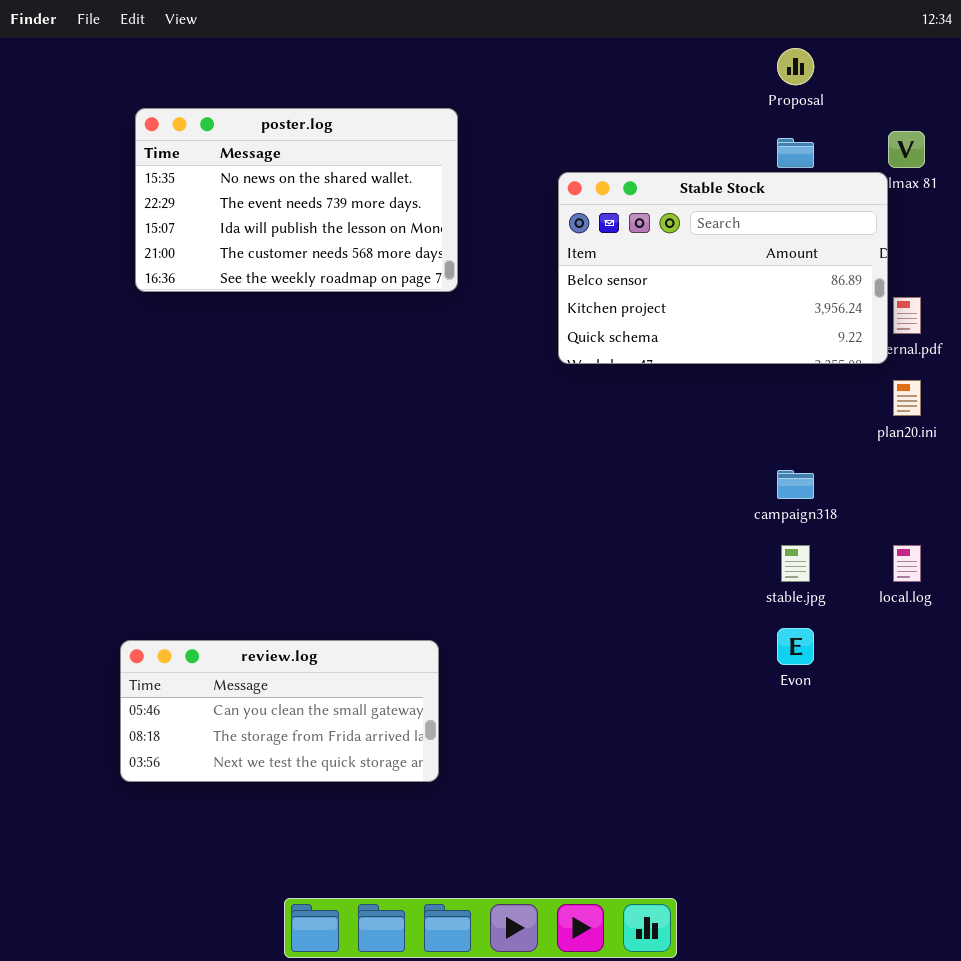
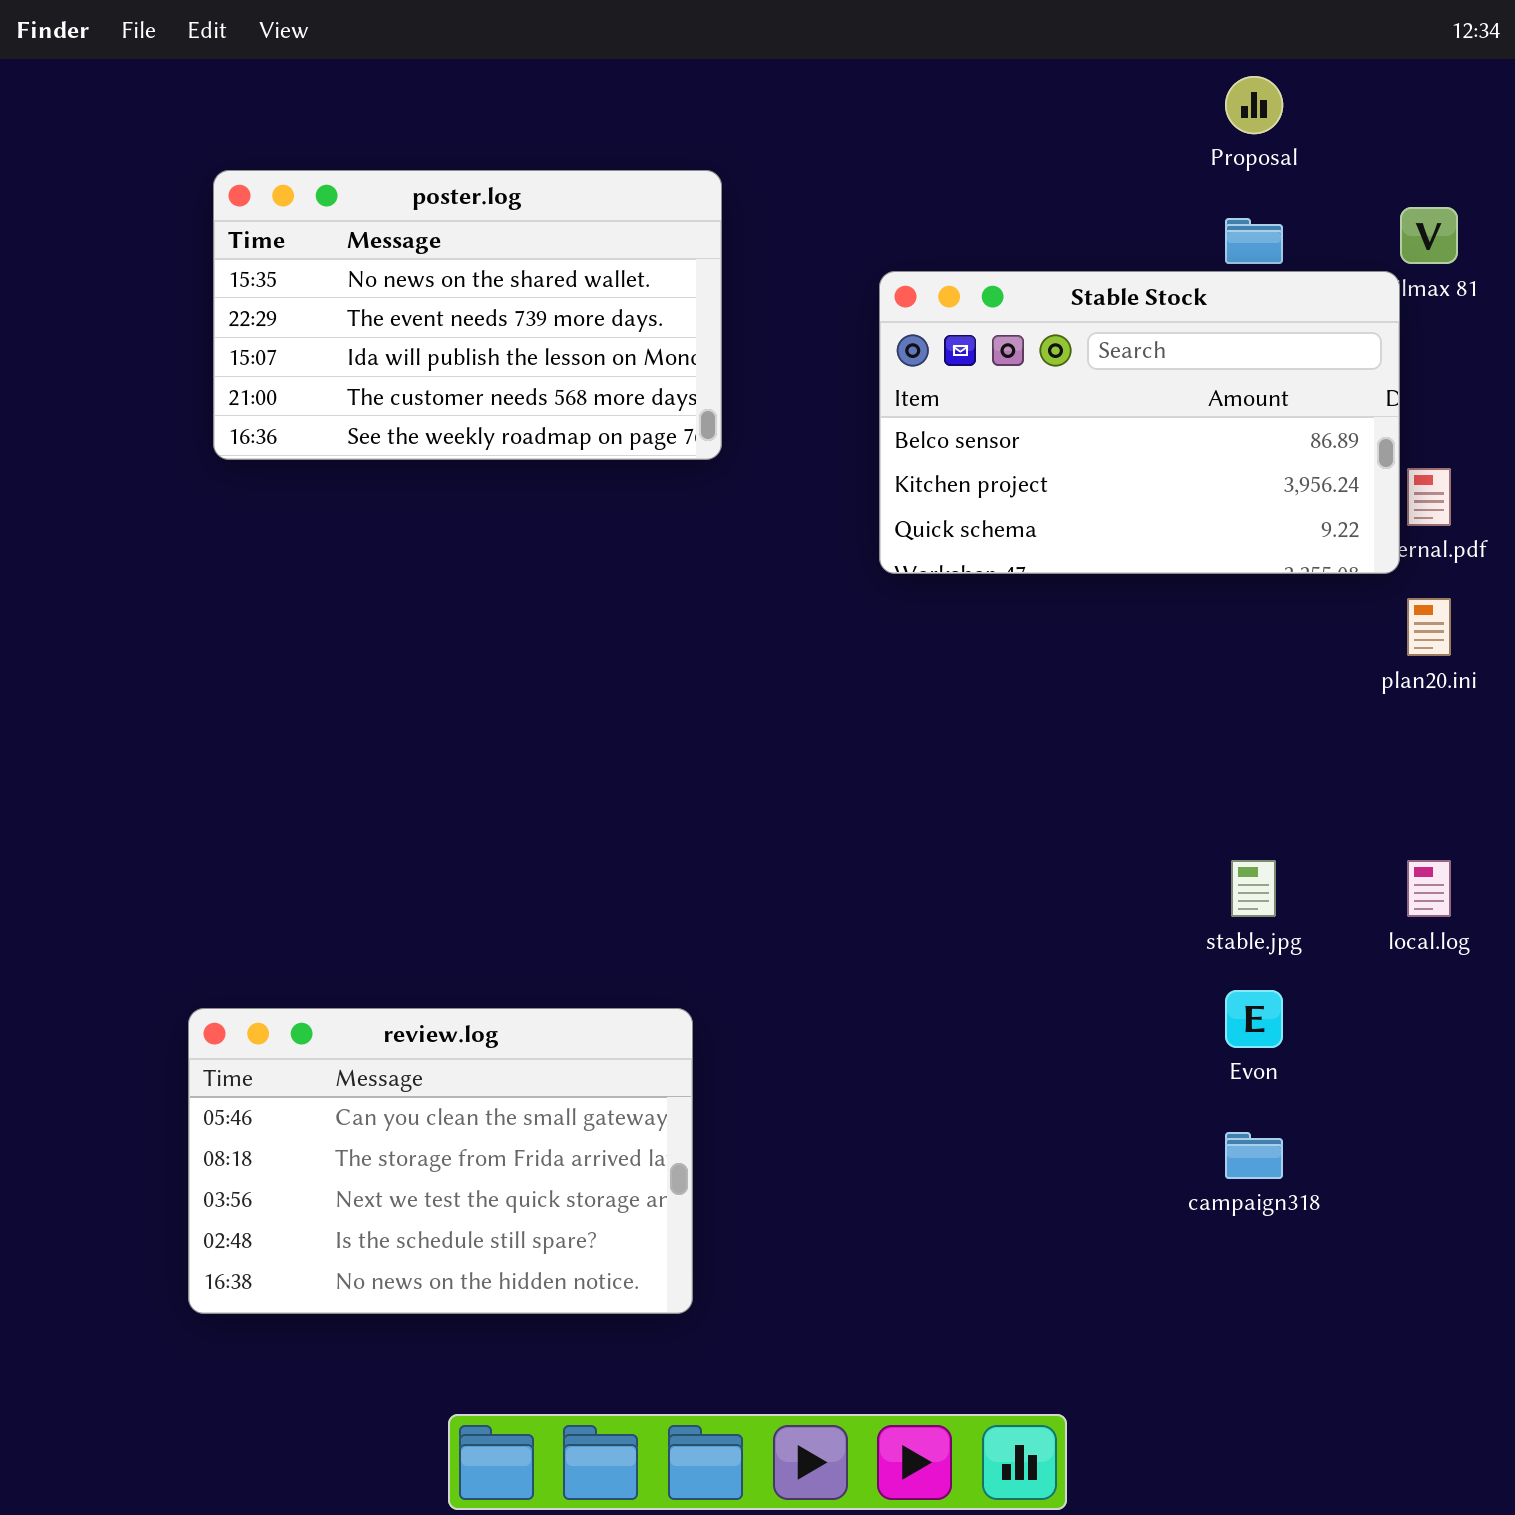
campaign318: [777,470,814,499] -> [1225,1132,1283,1179], moved
review.log: [120,640,439,782] -> [188,1008,693,1314], resized

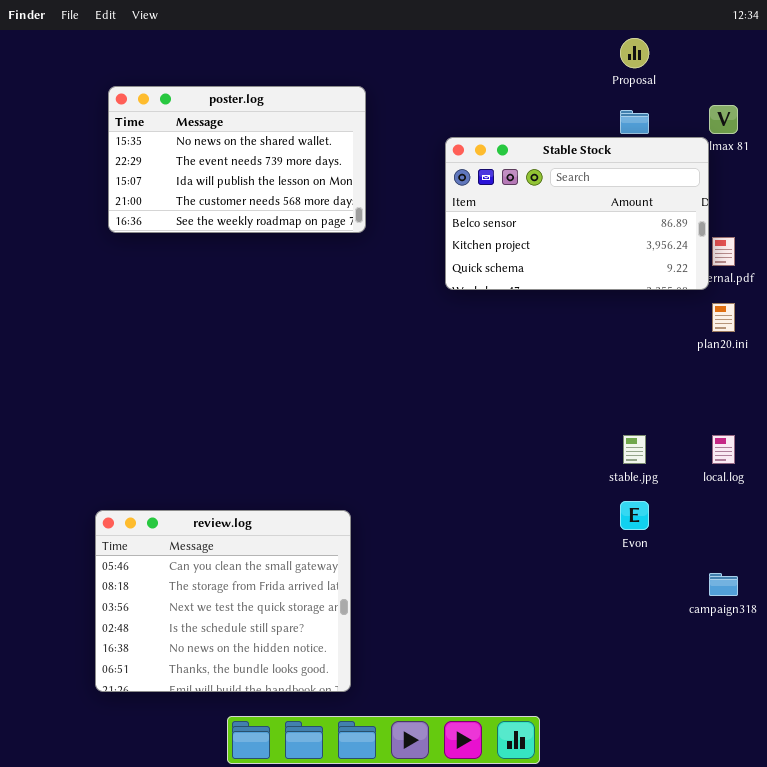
review.log: [188,1008,693,1314] -> [95,510,351,692], resized
campaign318: [1225,1132,1283,1179] -> [709,573,738,596], moved

